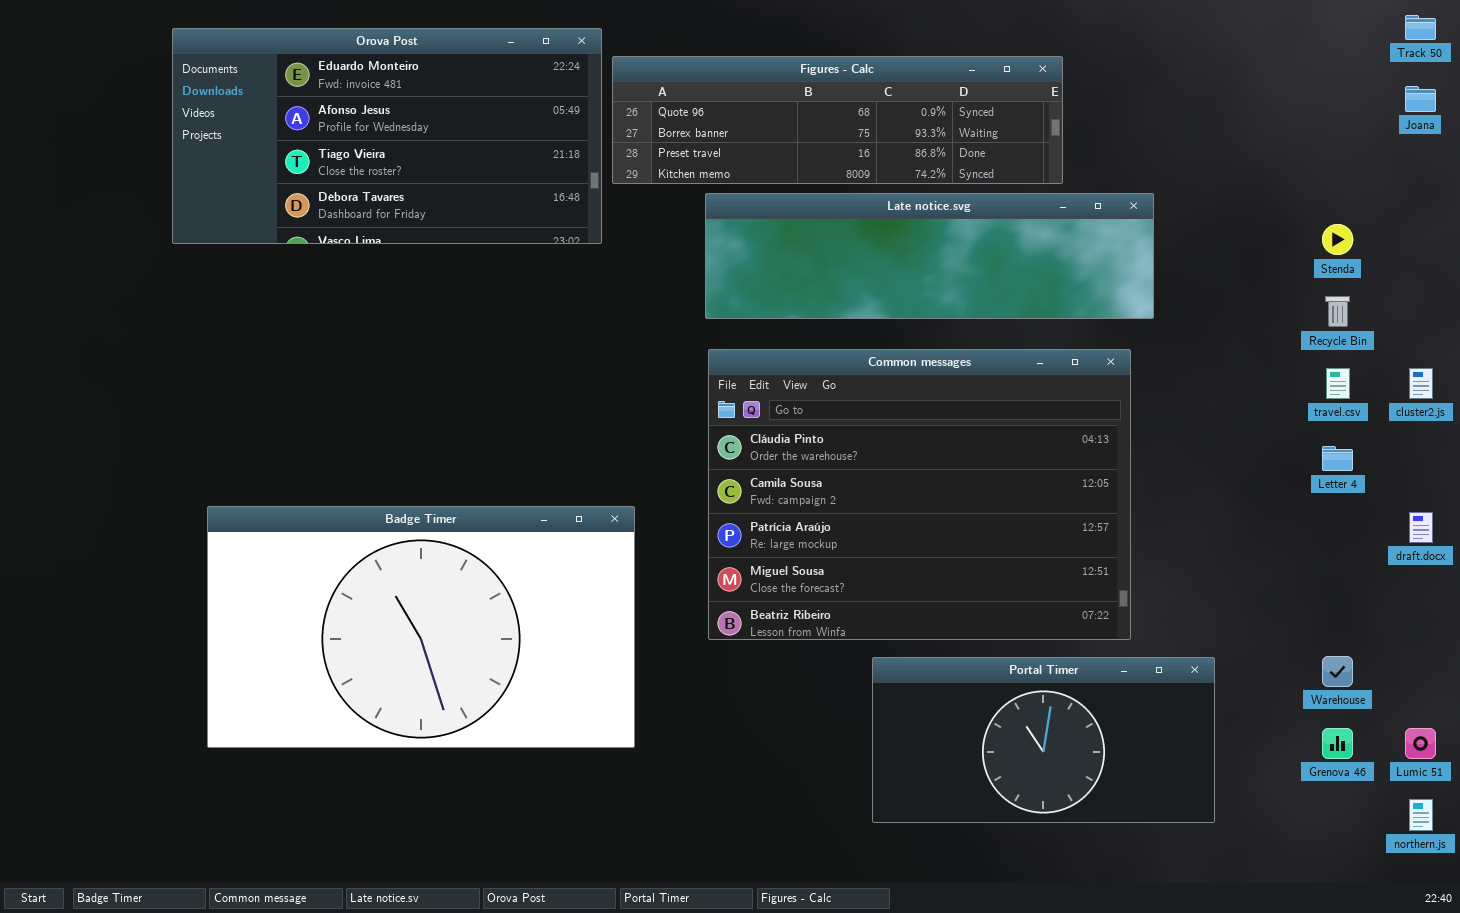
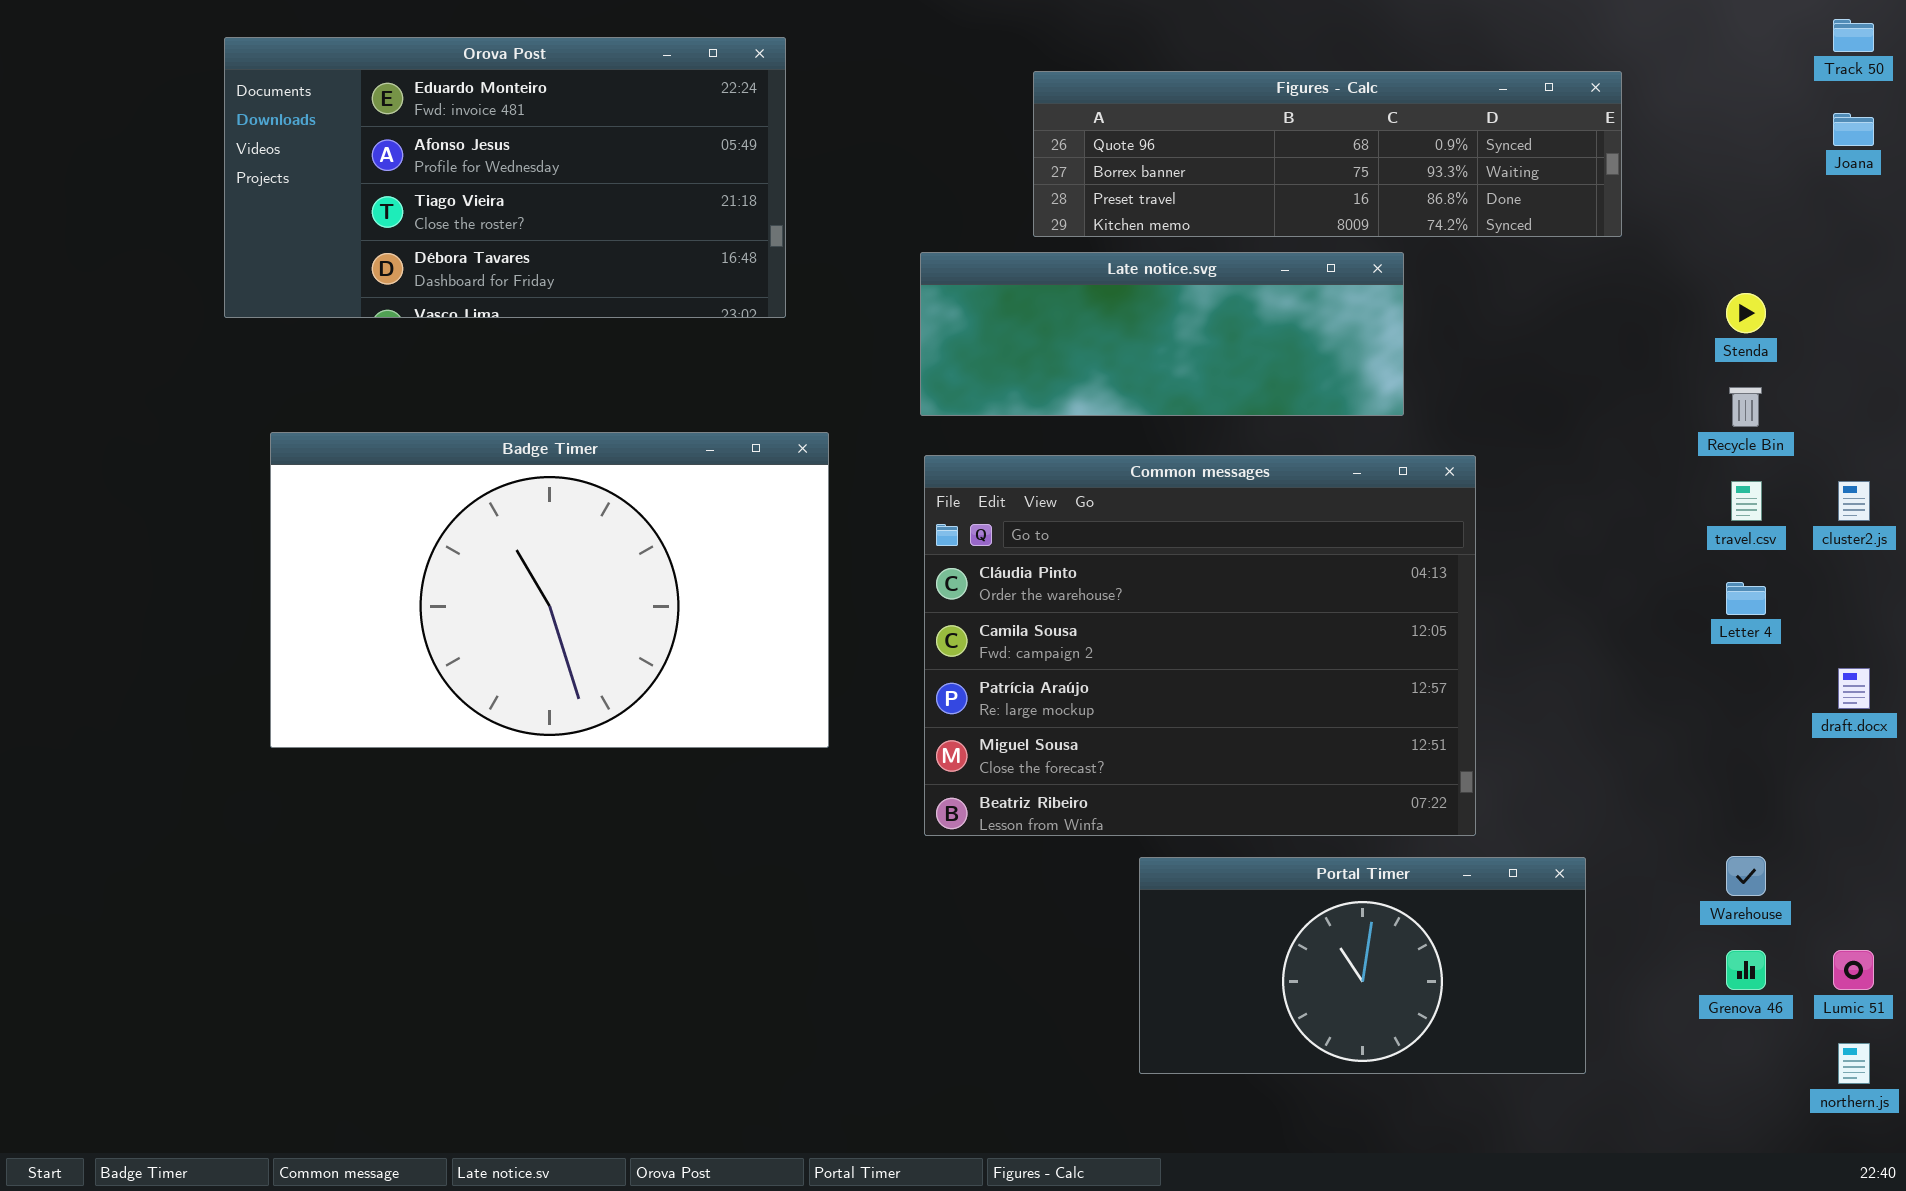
Figures - Calc: [612,56,1063,184] -> [1033,71,1622,237], moved
Late notice.svg: [705,193,1154,319] -> [920,252,1404,416], resized
Badge Timer: [207,506,635,748] -> [270,432,829,748], moved

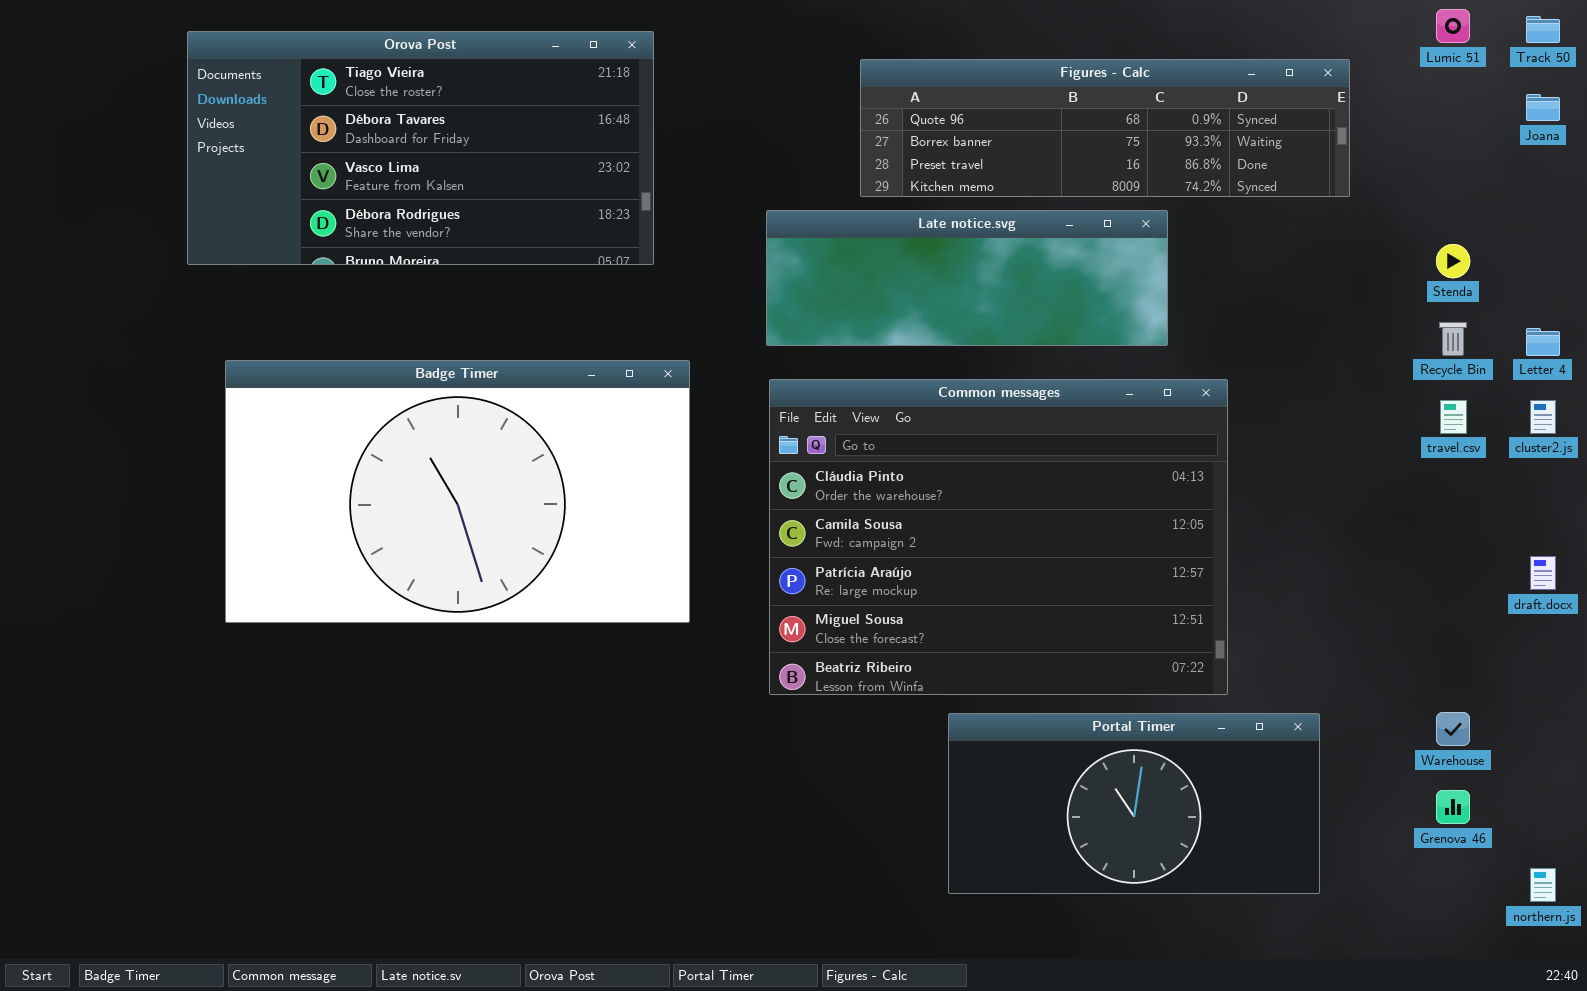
Orova Post: [224,37,786,318] -> [187,31,654,265], scrolled down 2 rows
Letter 4: [1726,582,1766,615] -> [1526,328,1560,356], moved
Lumic 51: [1833,950,1874,990] -> [1436,9,1470,43], moved

